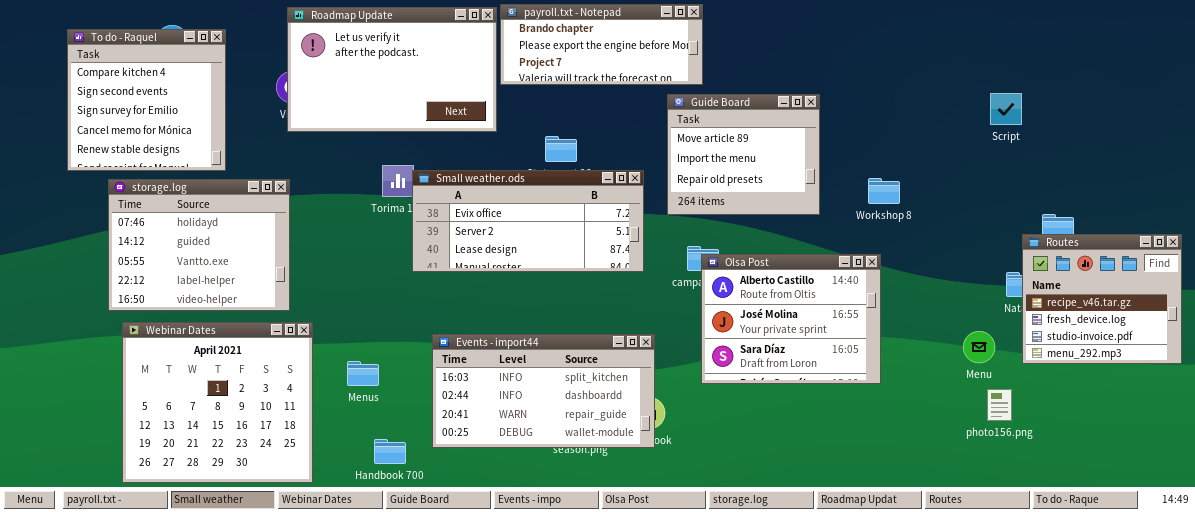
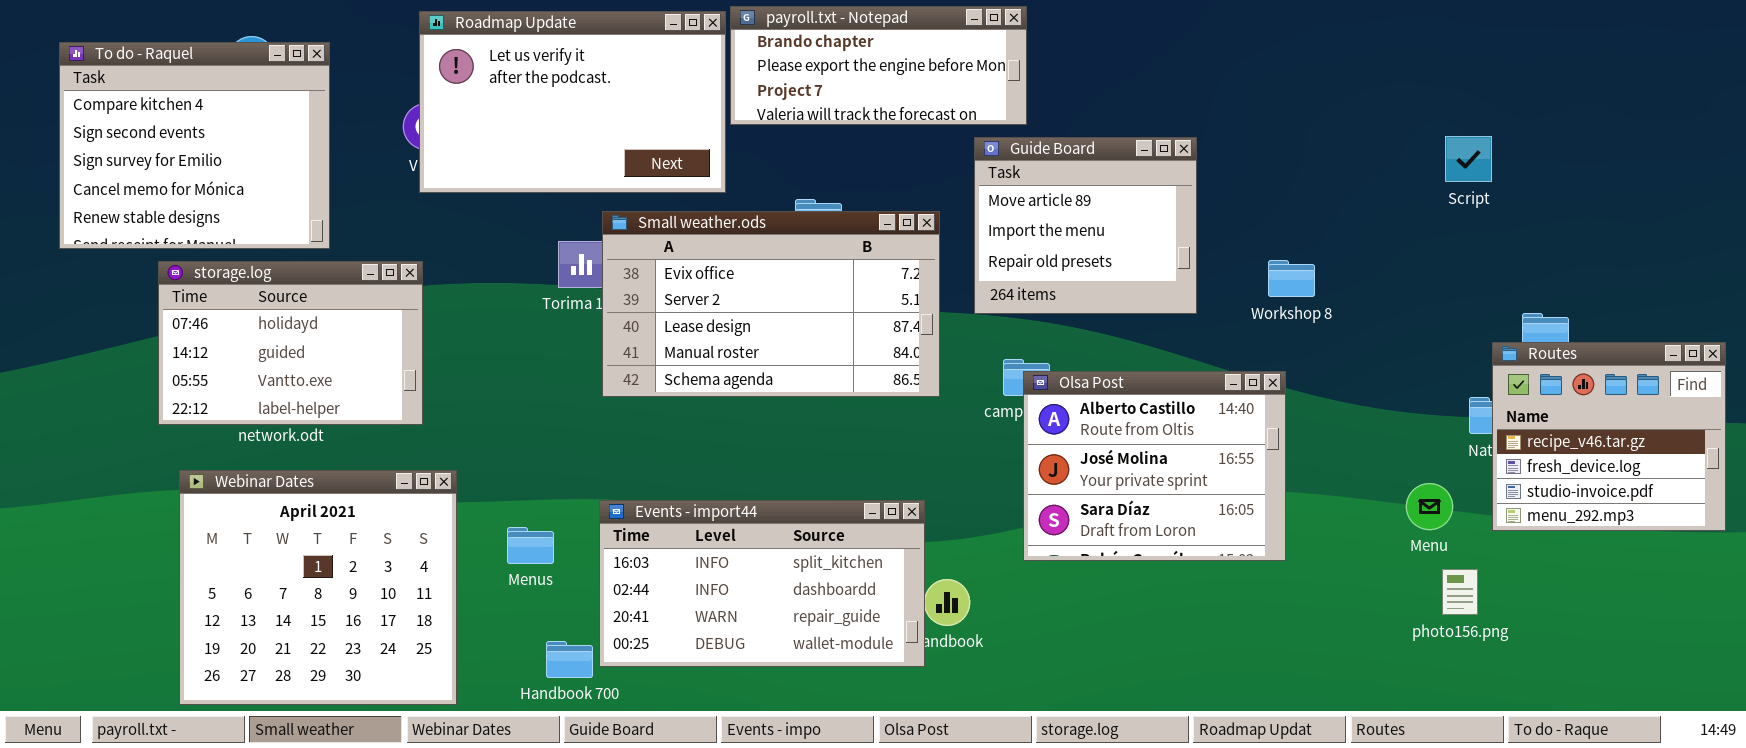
To do - Raquel: [67,29,226,171] -> [59,42,330,249], resized
Small weather.ods: [412,170,644,272] -> [602,211,940,397], resized
storage.log: [108,179,290,311] -> [158,261,423,425], resized
Events - import44: [432,334,655,448] -> [599,500,925,667], moved

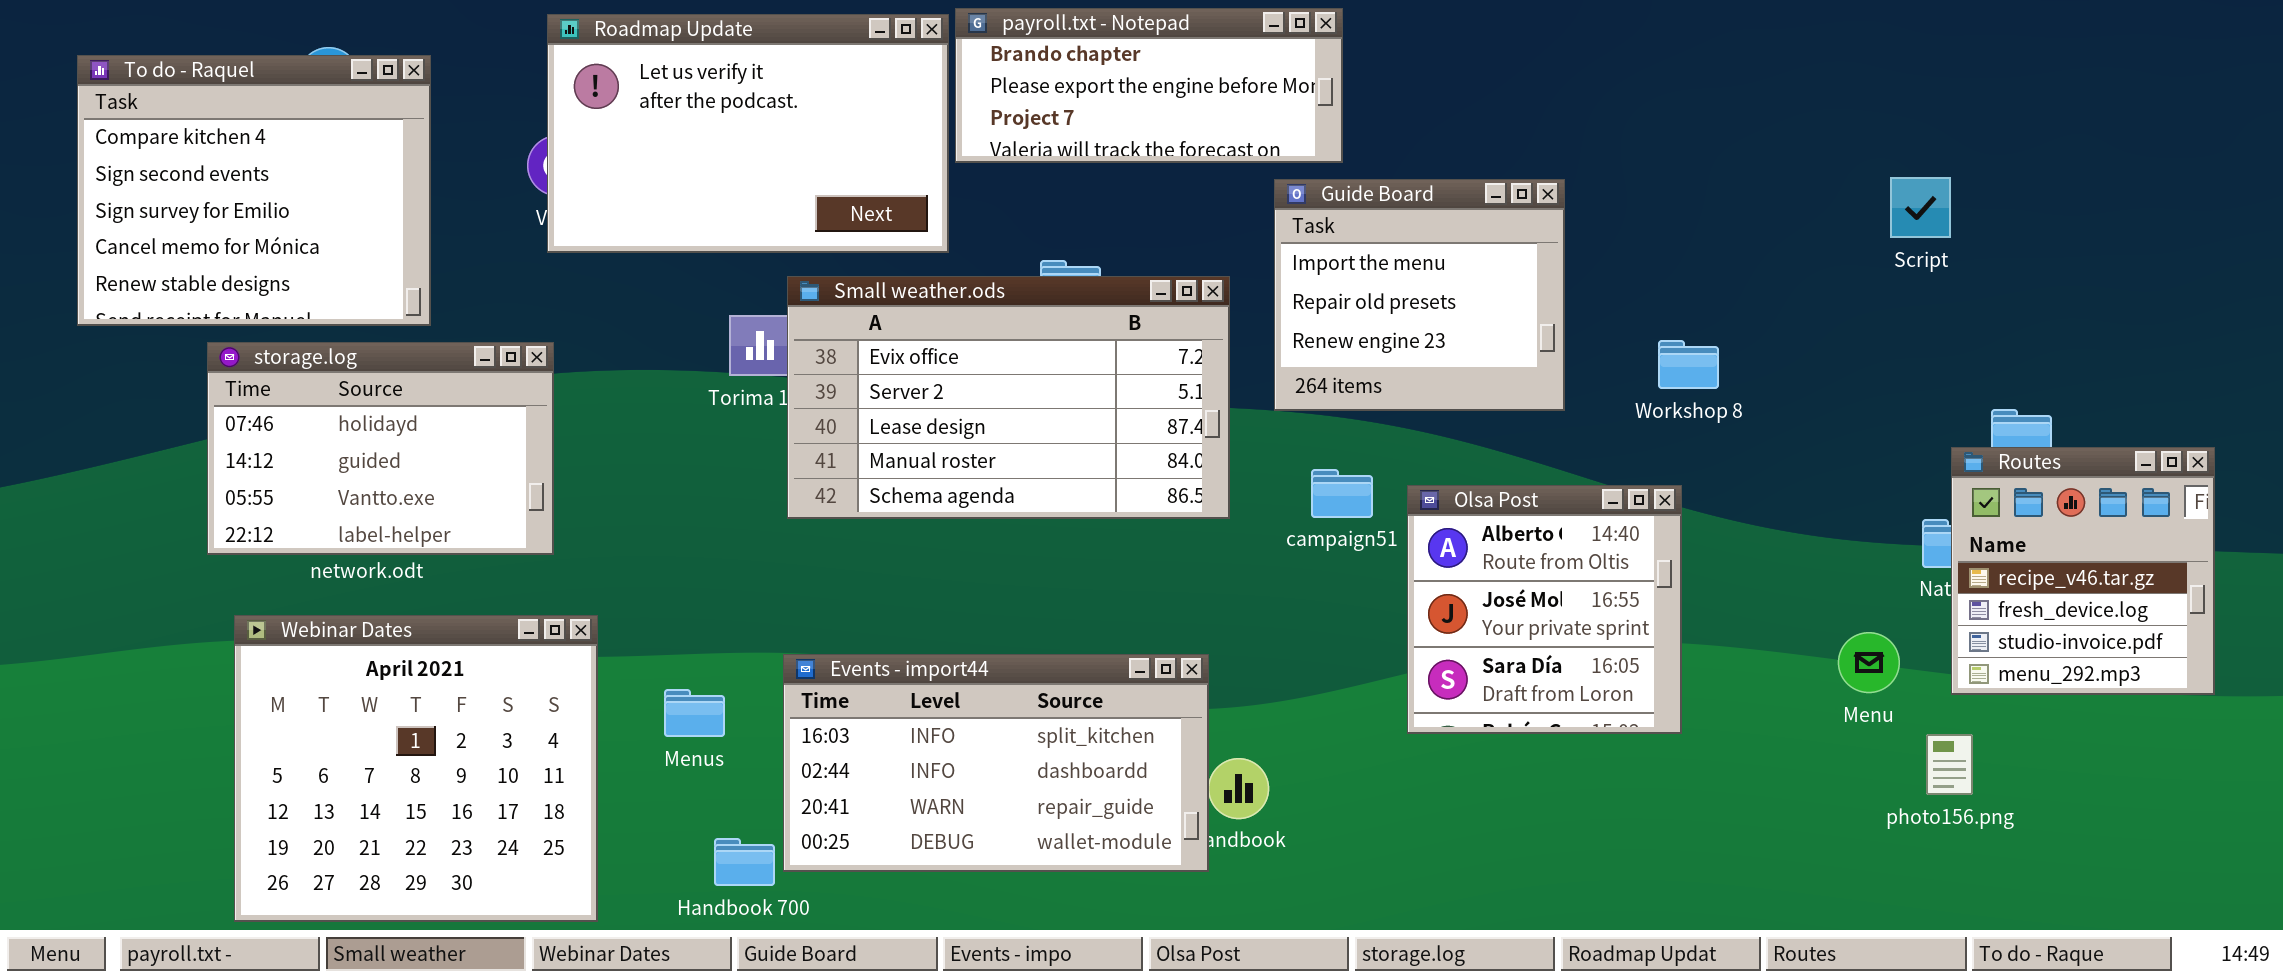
Guide Board: [974,137,1197,314] -> [1274,179,1565,411], scrolled down 1 row
Routes: [1492,342,1726,531] -> [1951,447,2215,695], resized
Olsa Post: [1023,371,1286,561] -> [1407,485,1682,734], resized
photo156.png: [1442,569,1478,615] -> [1926,734,1973,795], moved

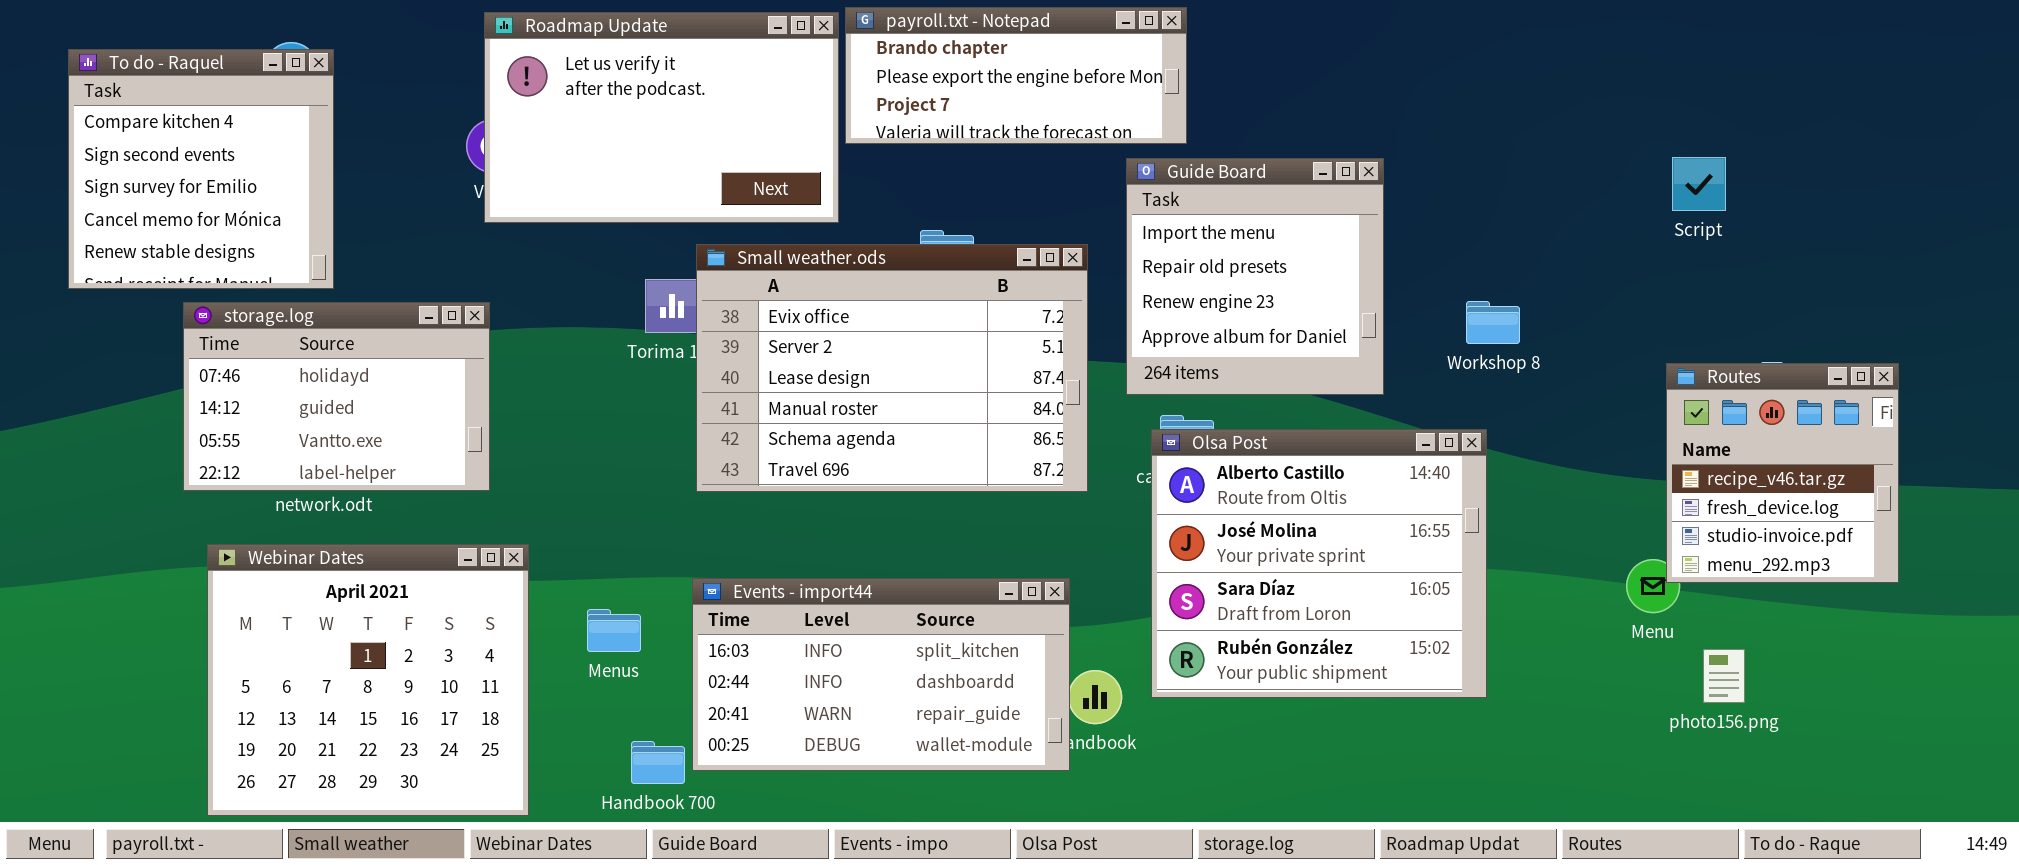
To do - Raquel: [77,55,431,326] -> [68,49,334,289], resized
Guide Board: [1274,179,1565,411] -> [1126,158,1384,395], resized
Small weather.ods: [787,276,1230,519] -> [696,244,1088,492], resized
Routes: [1951,447,2215,695] -> [1666,363,1899,583], moved
Olsa Post: [1407,485,1682,734] -> [1151,429,1487,698], resized

